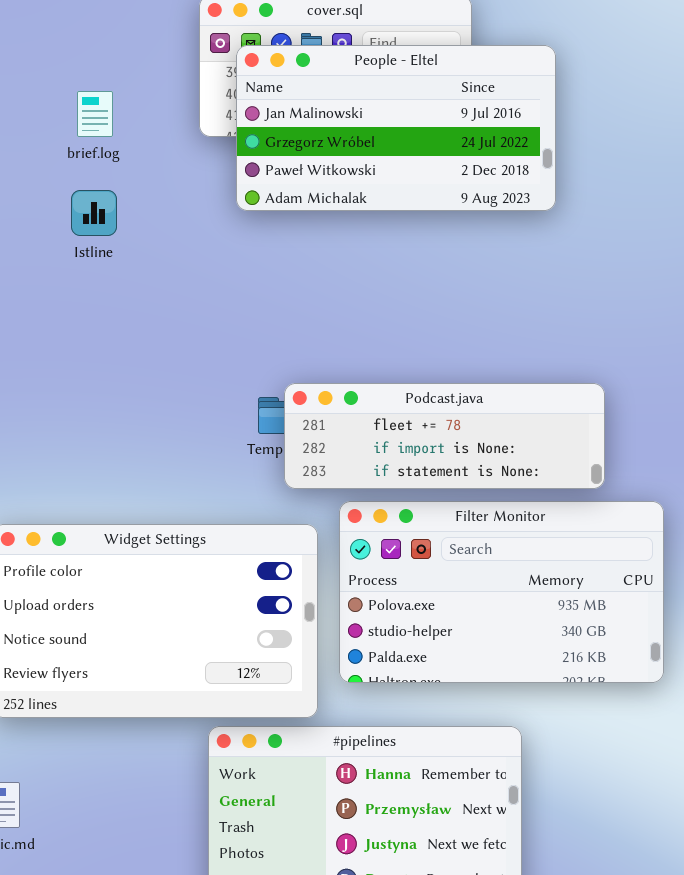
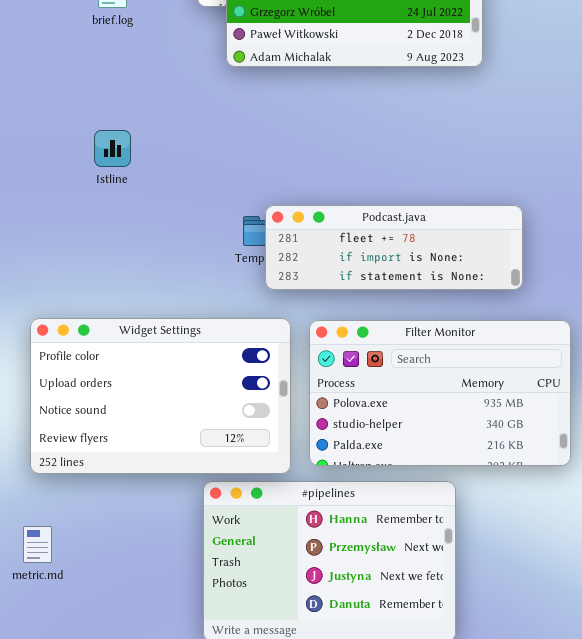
Istline: [71,190,117,236] -> [94,130,131,167], moved
Filter Monitor: [339,501,664,683] -> [309,320,571,466], moved

